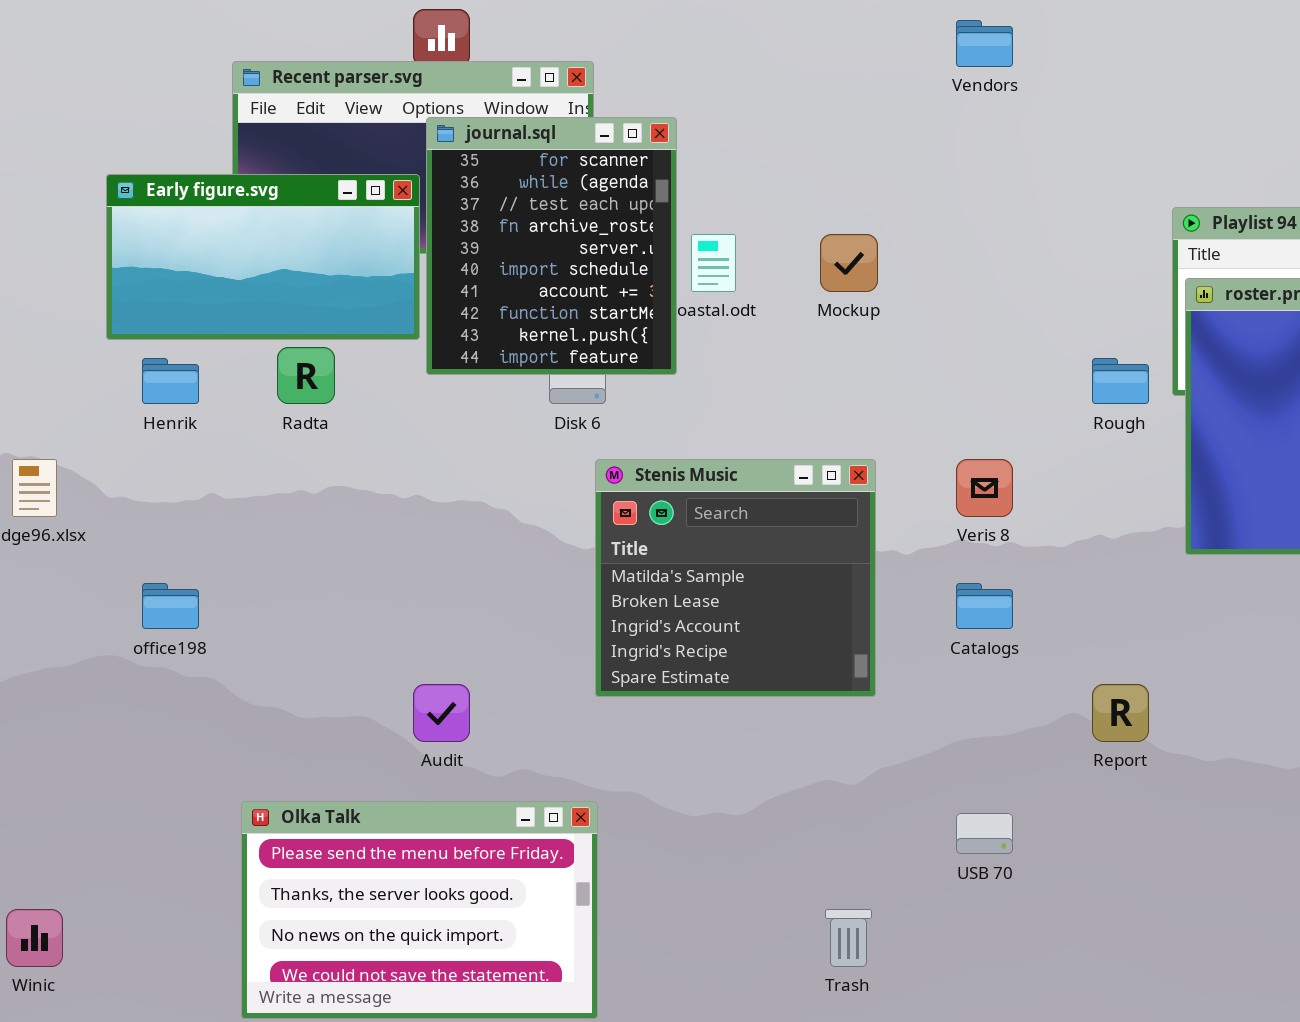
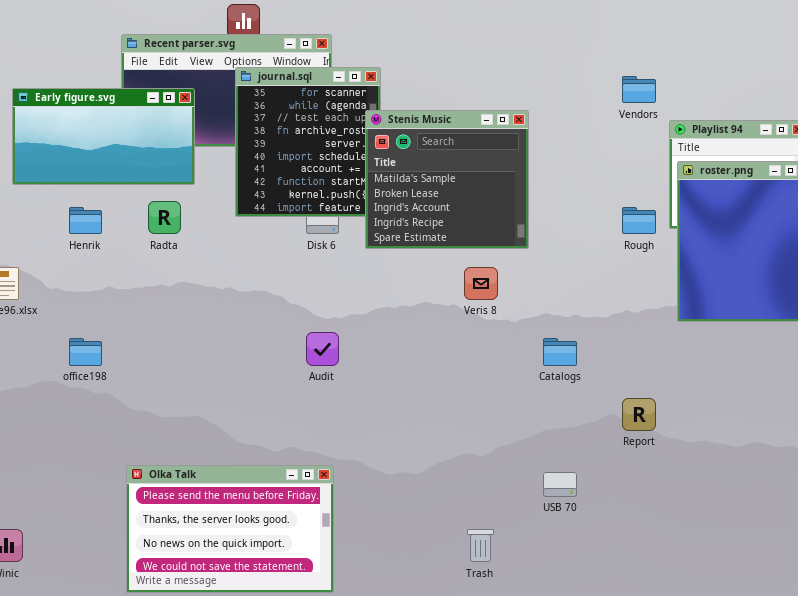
Vendors: [956,20,1013,67] -> [622,76,656,103], moved
Early figure.svg: [106,174,420,340] -> [12,88,195,185], moved
Stenis Music: [595,459,876,697] -> [365,110,529,249], moved
Veris 8: [956,459,1013,517] -> [464,267,498,300], moved
Audit: [413,684,470,742] -> [306,332,339,366], moved

